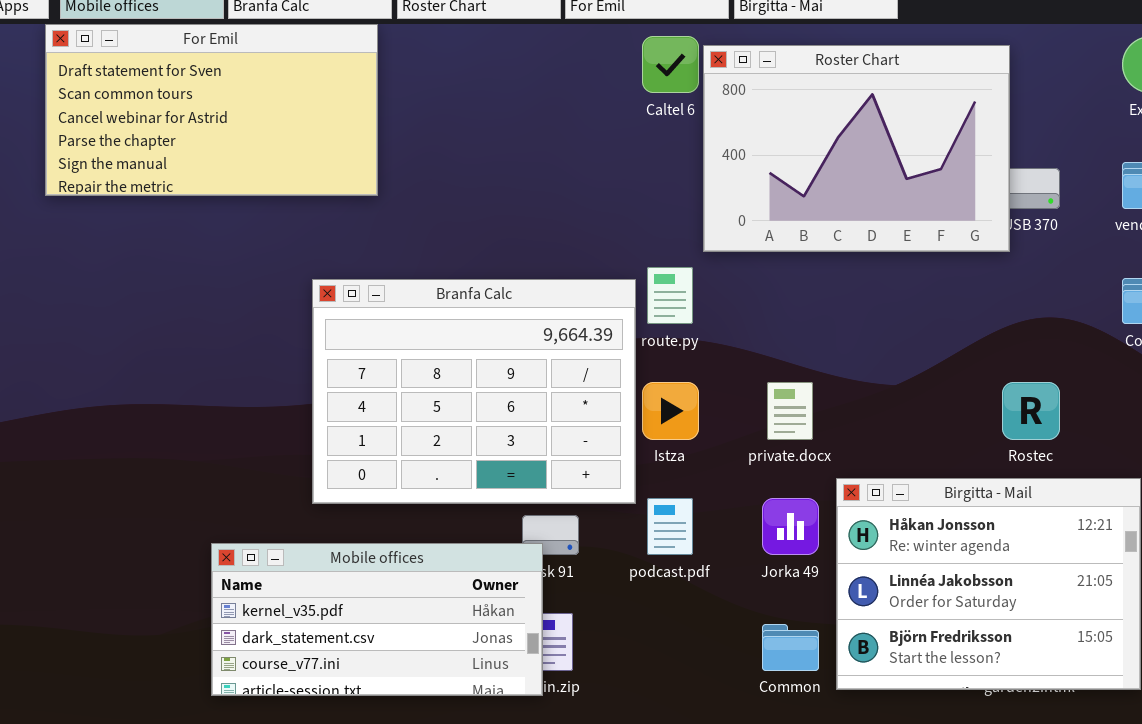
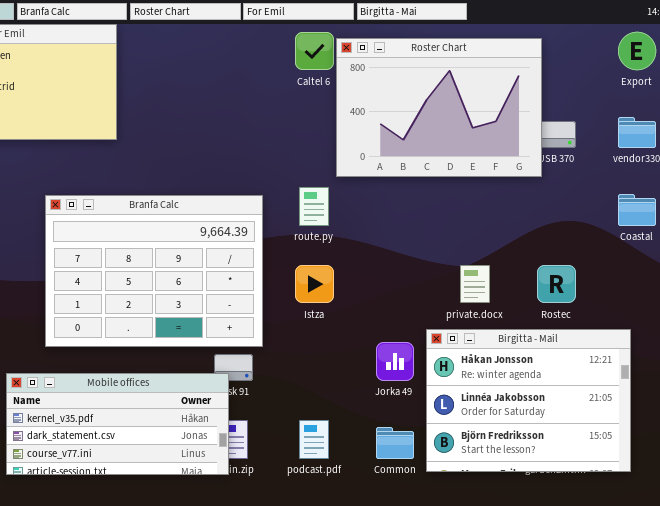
Branfa Calc: [312,279,636,504] -> [45,195,263,347], moved
private.docx: [767,382,813,440] -> [460,265,490,303], moved
podcast.pdf: [647,498,693,555] -> [299,420,329,459], moved

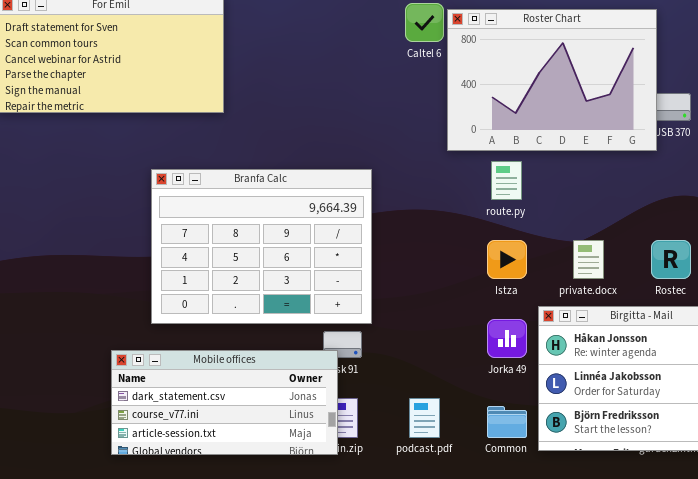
route.py: [299,187,329,226] -> [491,161,522,200], moved
Istza: [295,265,334,303] -> [487,240,527,279], moved
Mobile offices: [6,373,229,475] -> [111,350,338,455], scrolled down 1 row

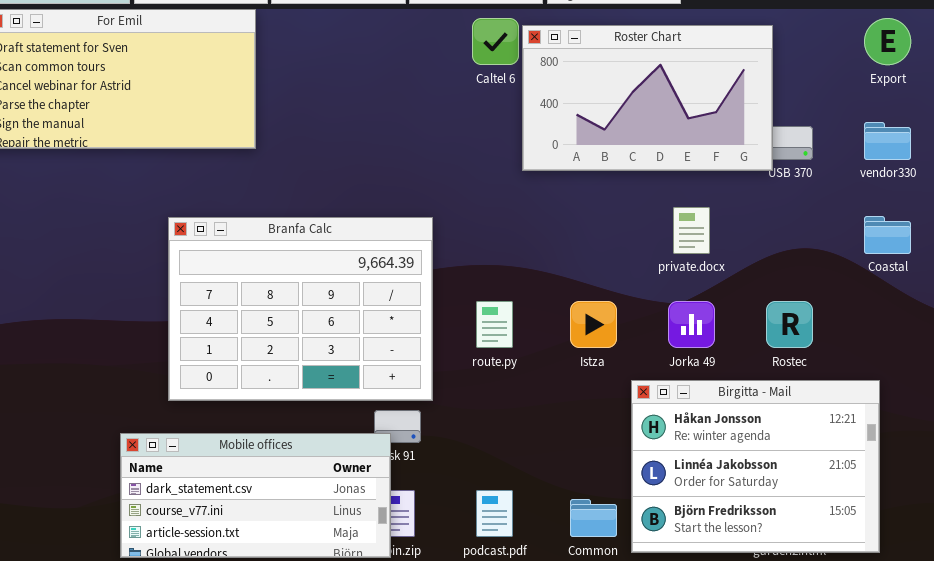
Roster Chart: [447,9,657,151] -> [522,25,773,171], resized
route.py: [491,161,522,200] -> [476,301,513,348], moved
private.docx: [573,240,604,279] -> [673,207,710,254], moved
Jorka 49: [487,319,527,358] -> [668,301,715,348], moved

